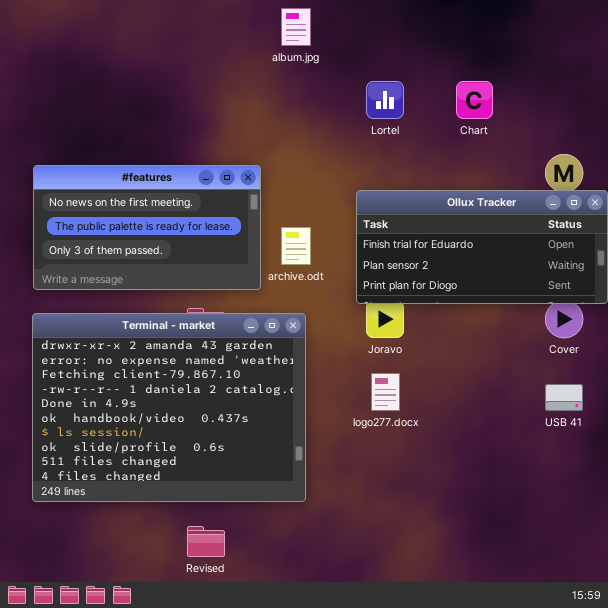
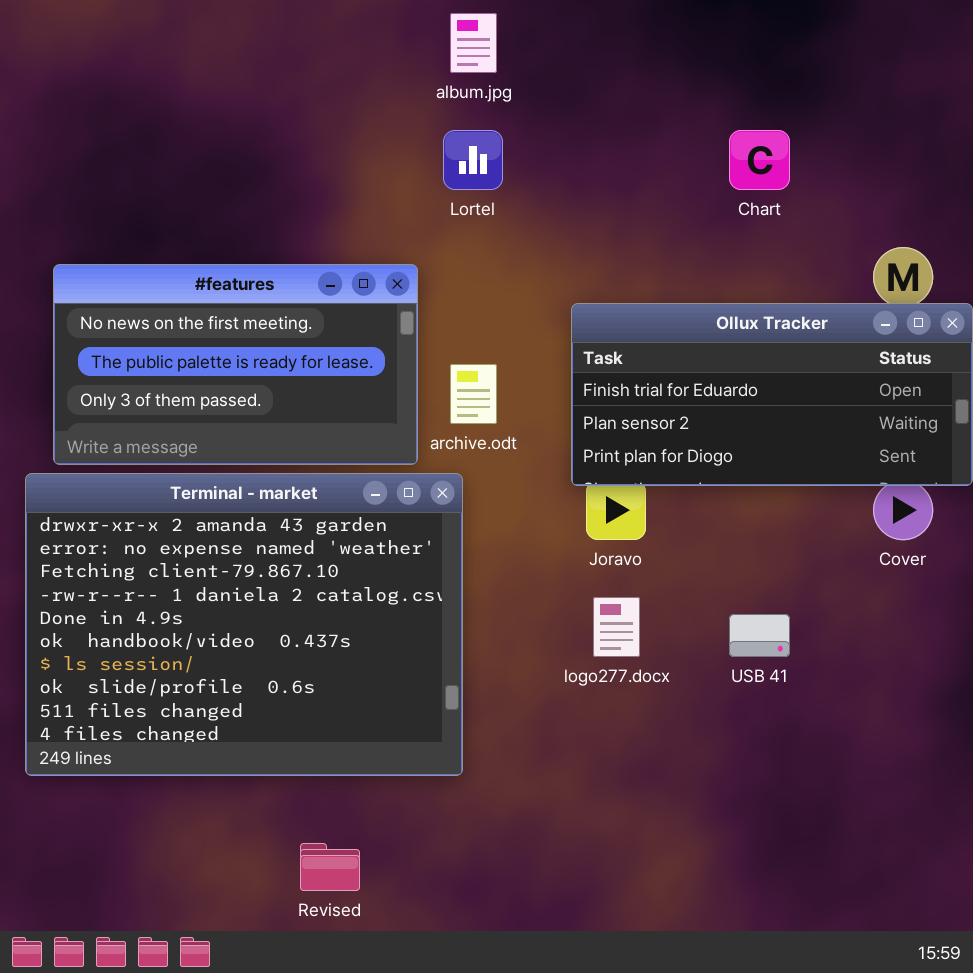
Lortel: [366,81,404,119] -> [443,130,503,190], moved
Terminal - market: [32,313,306,502] -> [25,473,463,776], moved
USB 41: [545,384,583,411] -> [729,614,790,657], moved

